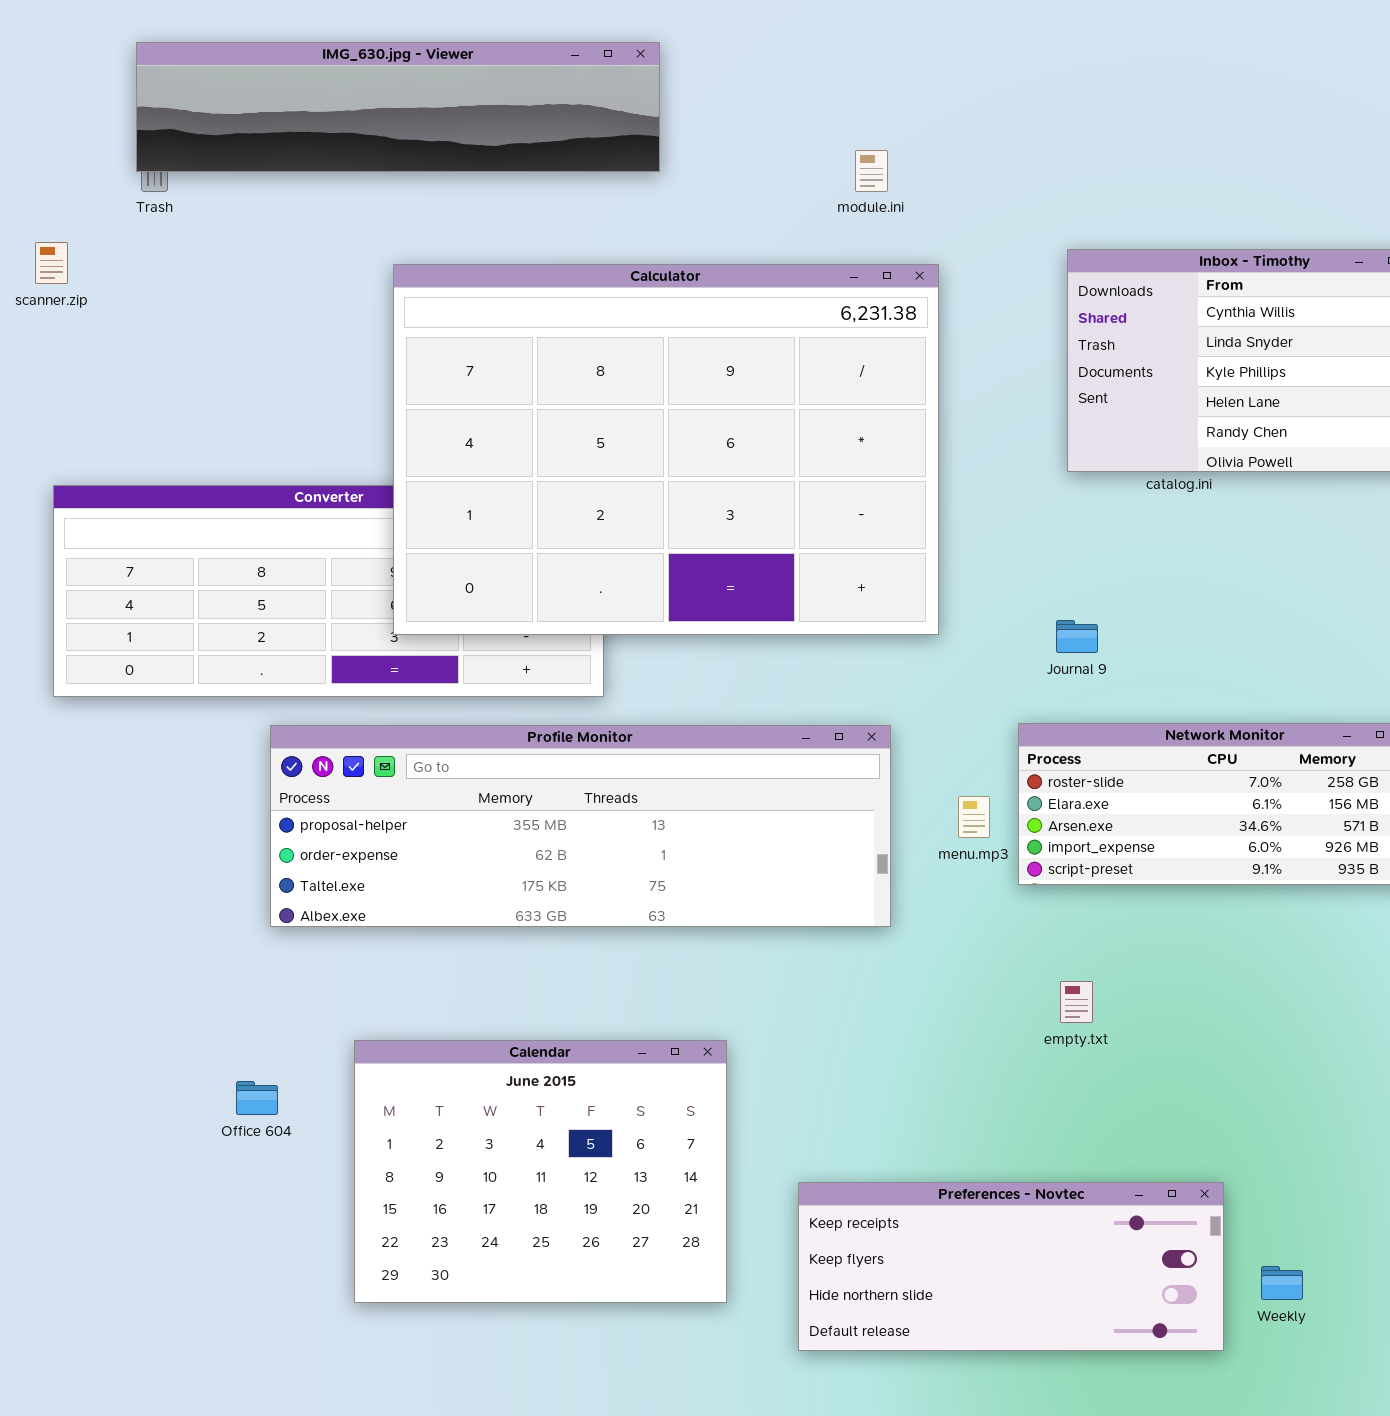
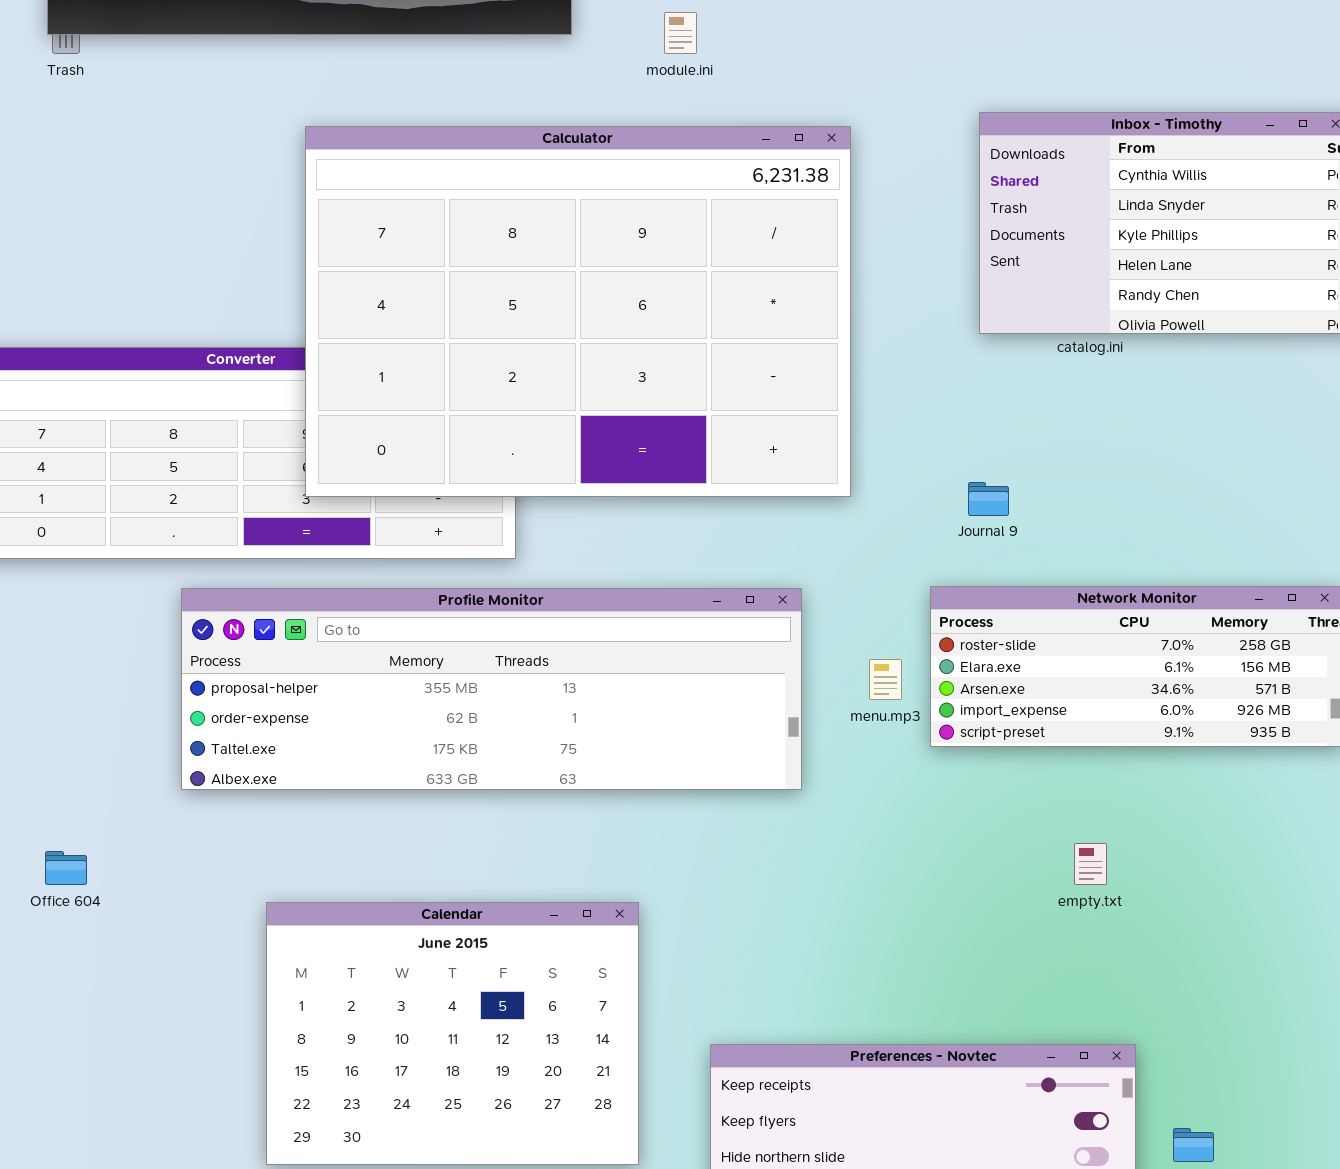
module.ini: [855,150,888,192] -> [664,12,697,54], moved
empty.txt: [1060,981,1093,1023] -> [1074,843,1107,885], moved
Office 604: [236,1081,278,1115] -> [45,851,87,885], moved

